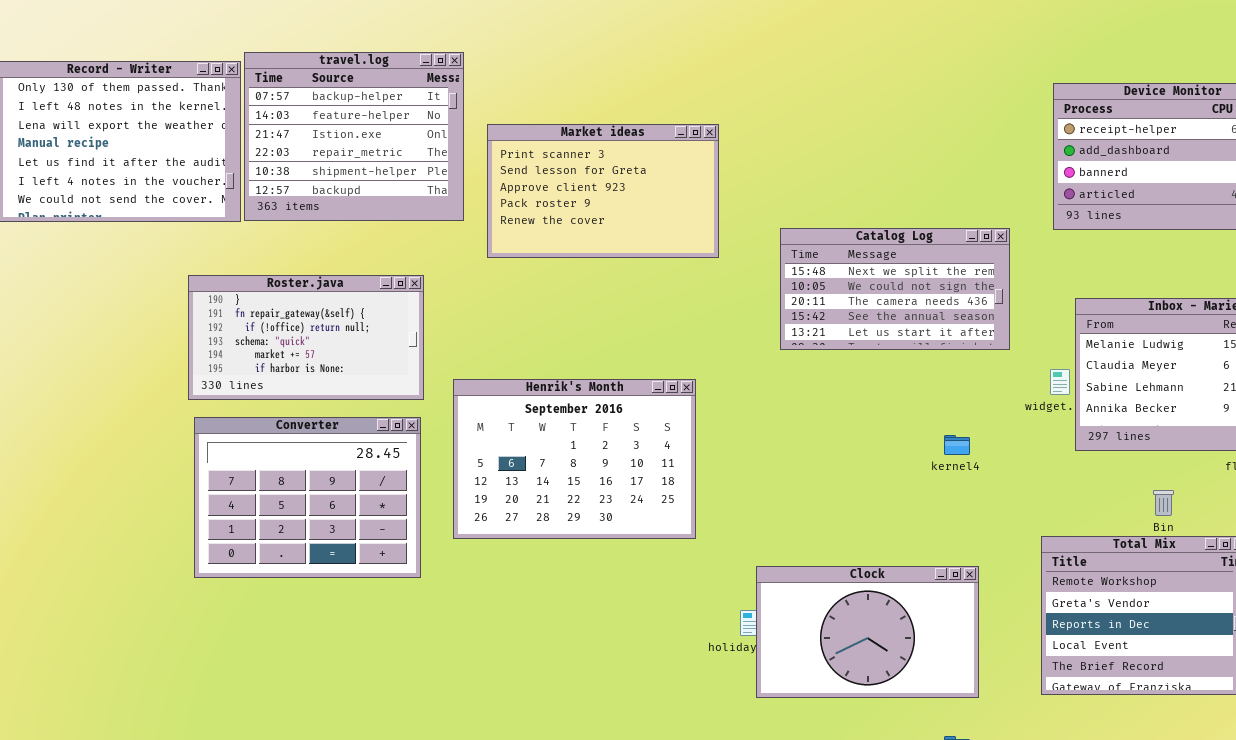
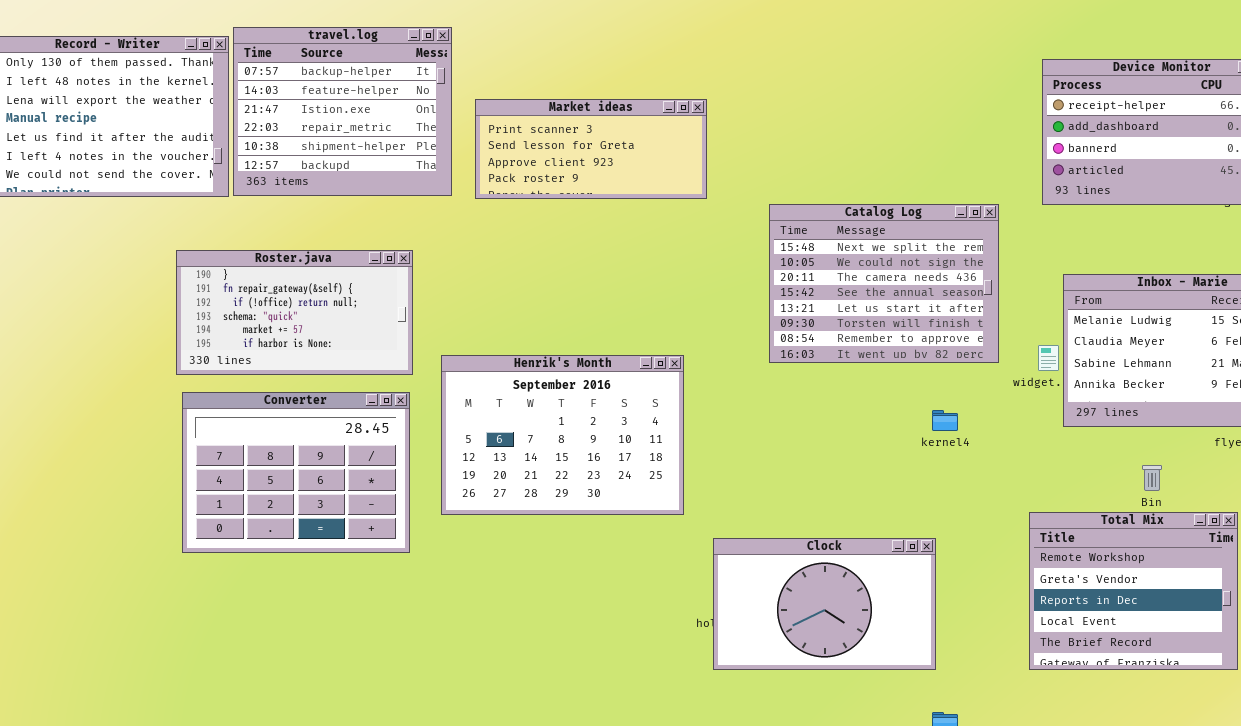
Market ideas: [487,124,719,258] -> [475,99,707,199], resized
Catalog Log: [780,228,1010,350] -> [769,204,999,363], resized
Clock: [756,566,979,698] -> [713,538,936,670], moved

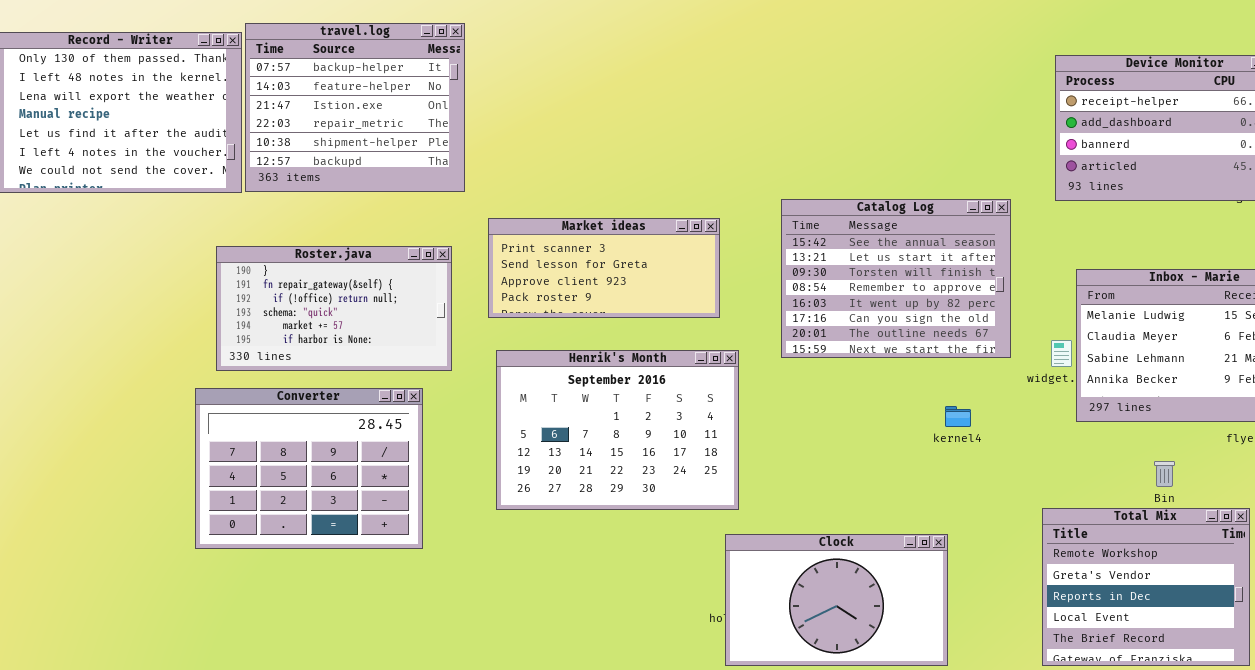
Market ideas: [475,99,707,199] -> [488,218,720,318], moved
Catalog Log: [769,204,999,363] -> [781,199,1011,358], scrolled down 3 rows
Roster.java: [176,250,413,375] -> [216,246,452,371], moved
Henrik's Month: [441,355,684,515] -> [496,350,739,510], moved

